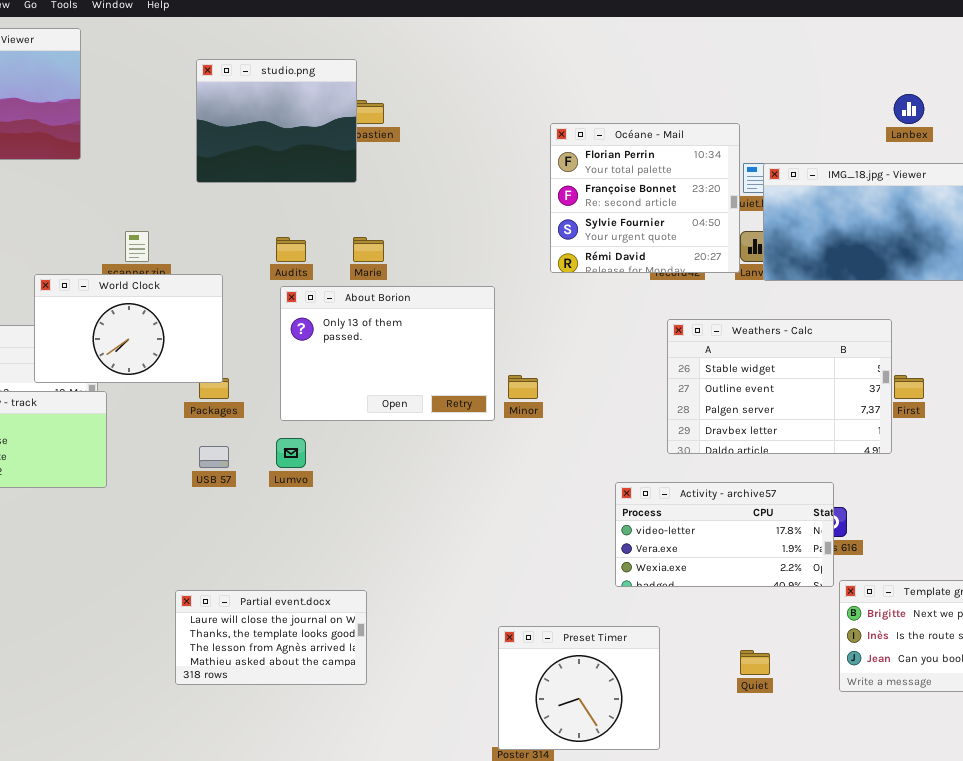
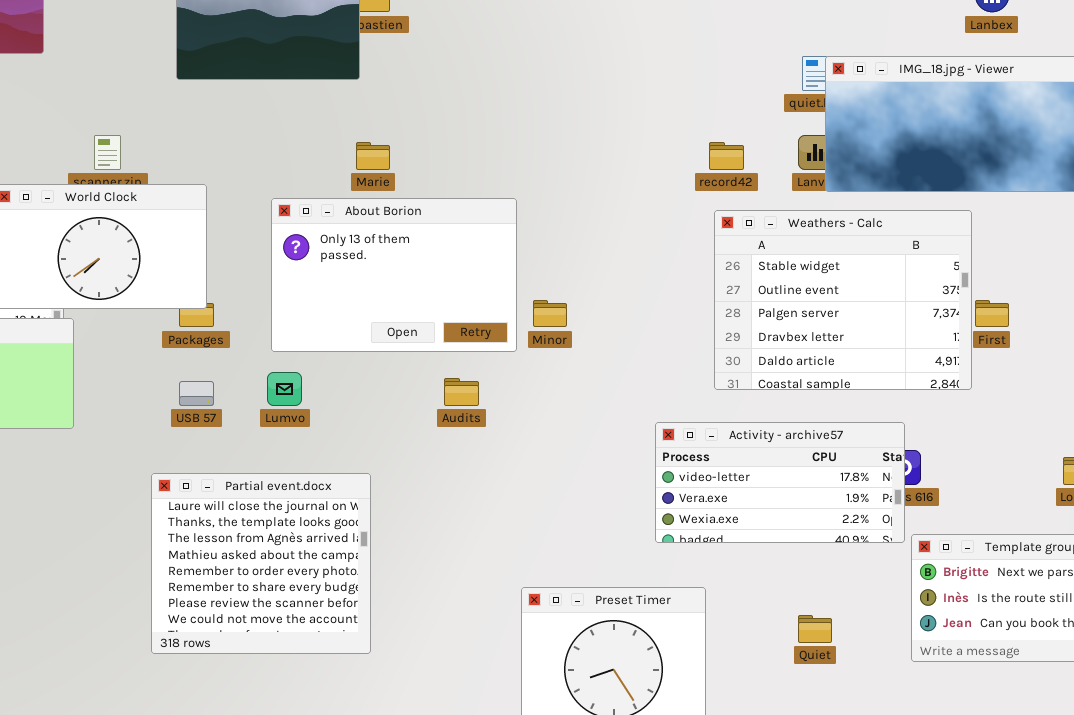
Océane - Mail: [550,123,740,273] -> none, closed
Audits: [276,237,306,262] -> [444,378,479,406], moved
Weathers - Calc: [667,319,892,454] -> [714,210,972,390], resized
Partial event.docx: [175,590,367,685] -> [151,473,371,654], resized

